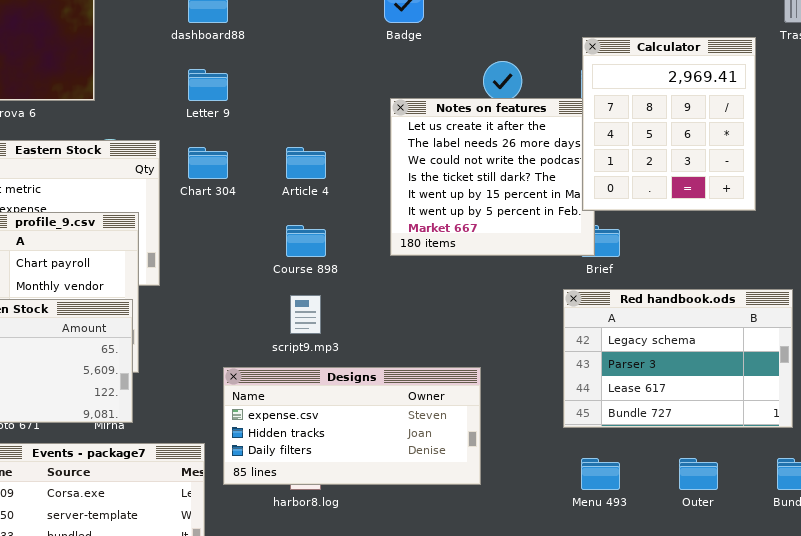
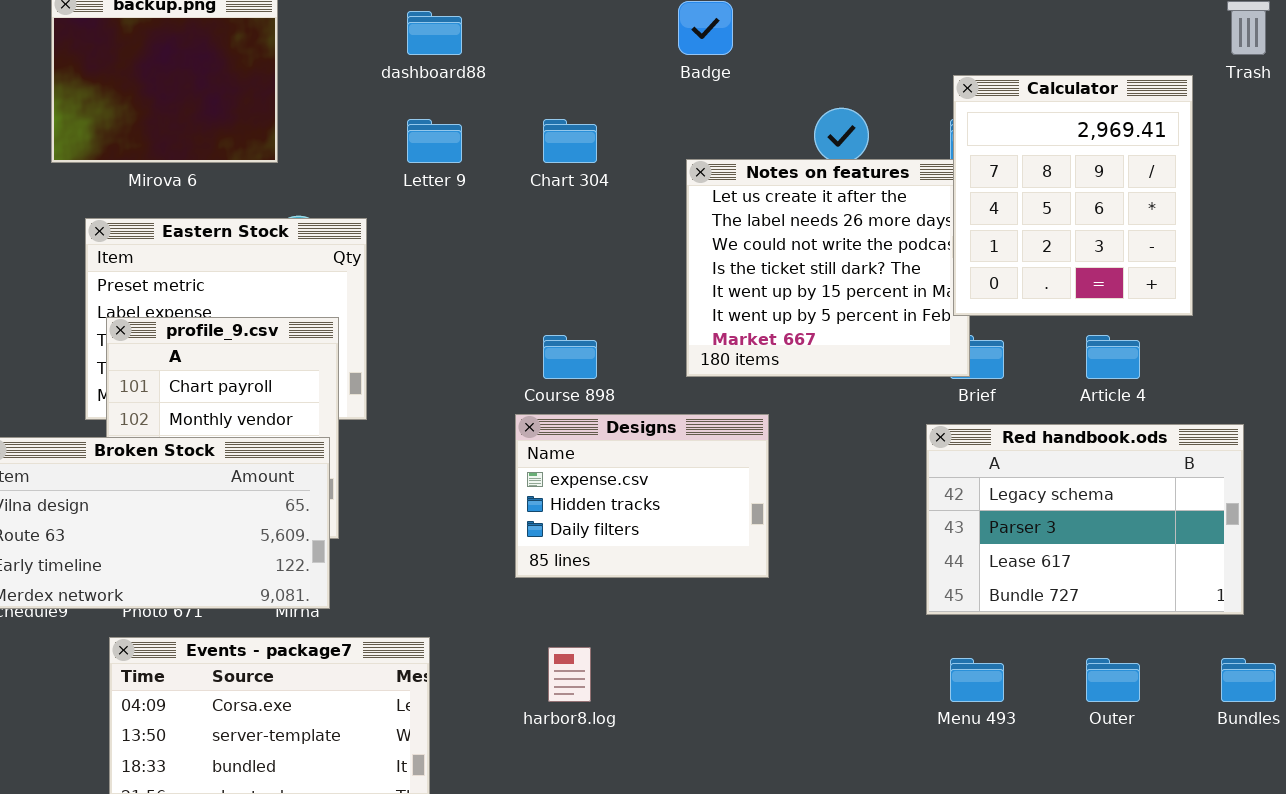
Chart 304: [188,147,228,179] -> [543,119,597,163], moved
Article 4: [286,147,326,179] -> [1086,335,1140,379], moved
Designs: [223,367,481,485] -> [515,414,769,578], moved, resized

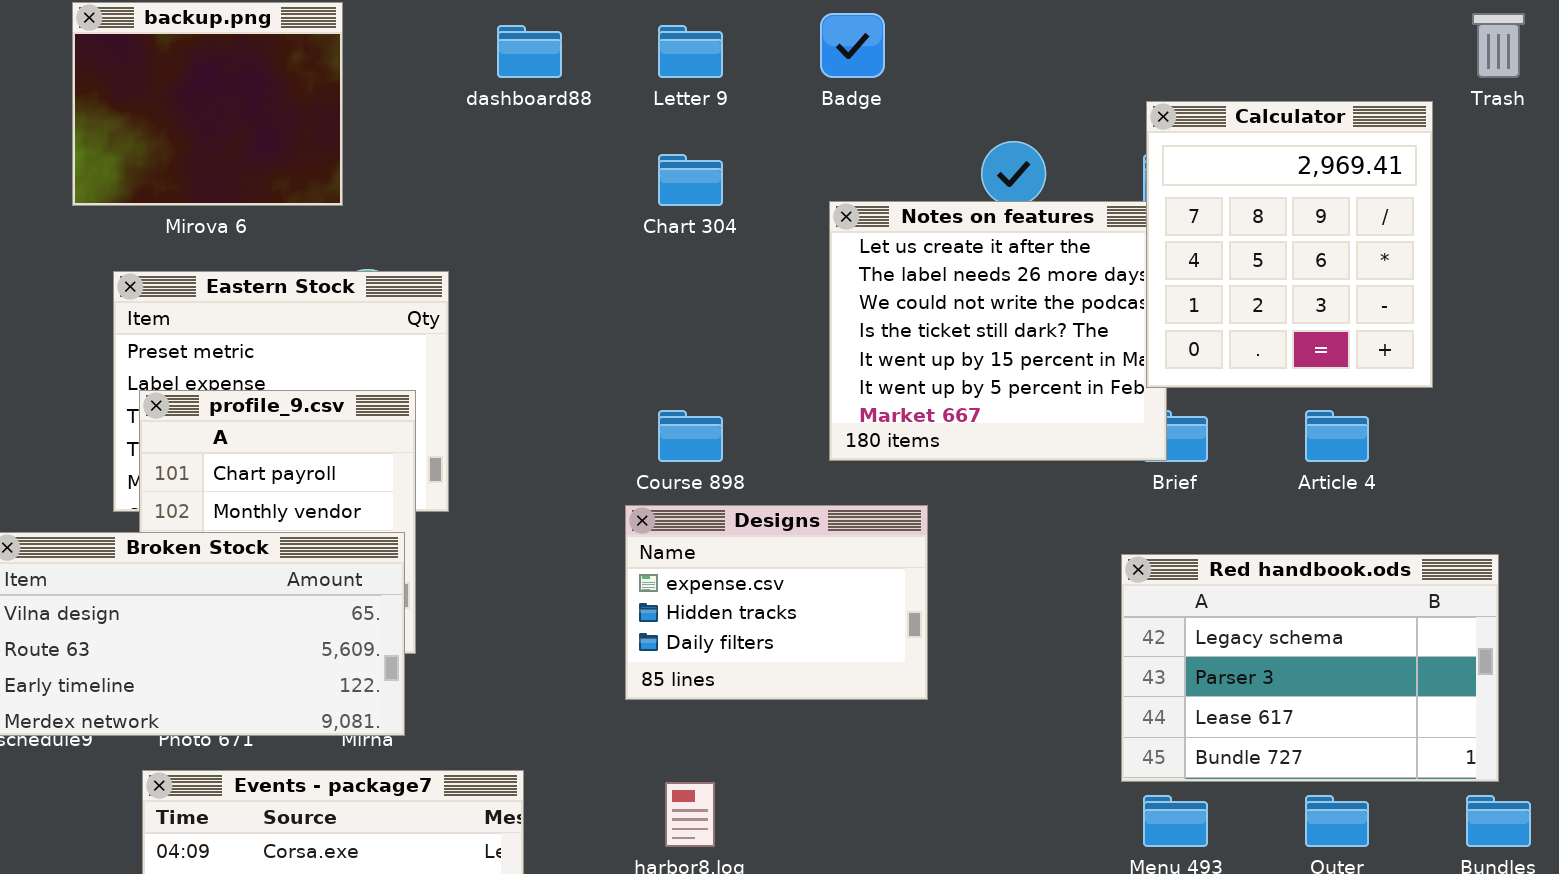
Letter 9: [407,119,462,163] -> [658,25,723,78], moved
Red handbook.ods: [926,424,1244,615] -> [1121,554,1499,782], moved

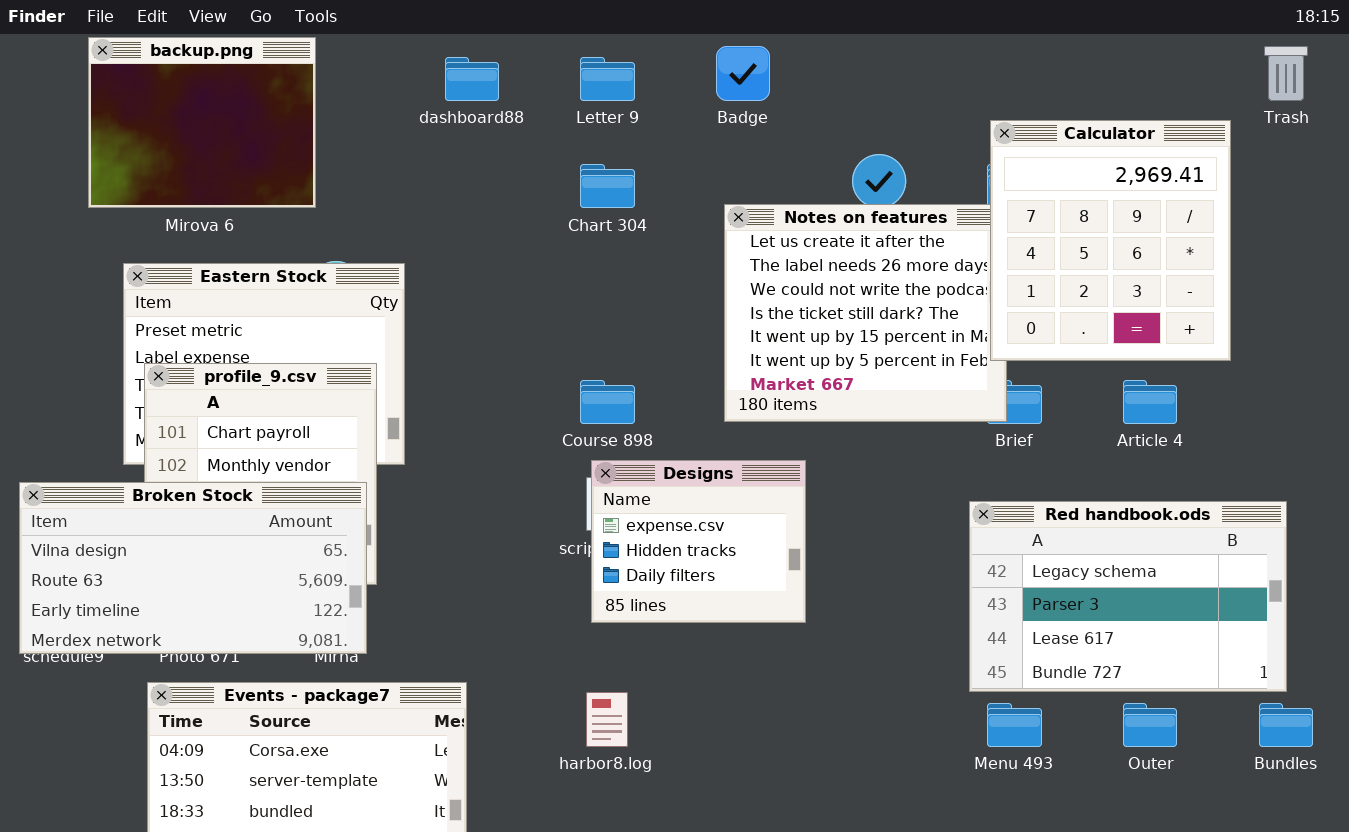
Designs: [625,505,928,700] -> [591,460,806,623], resized

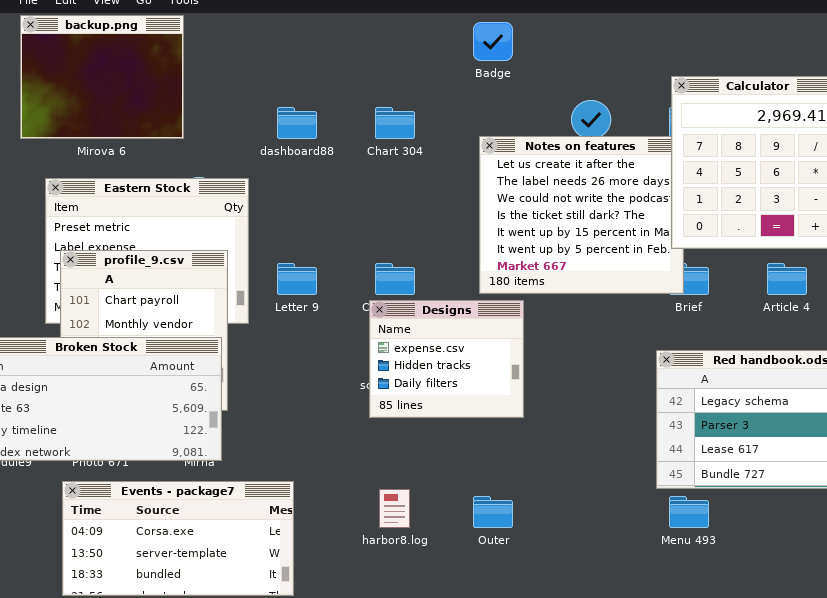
dashboard88: [445,57,499,101] -> [277,107,317,139], moved
Letter 9: [580,57,635,101] -> [277,263,317,295], moved
Designs: [591,460,806,623] -> [369,300,524,418], moved
Outer: [1123,703,1177,747] -> [473,496,513,528], moved

